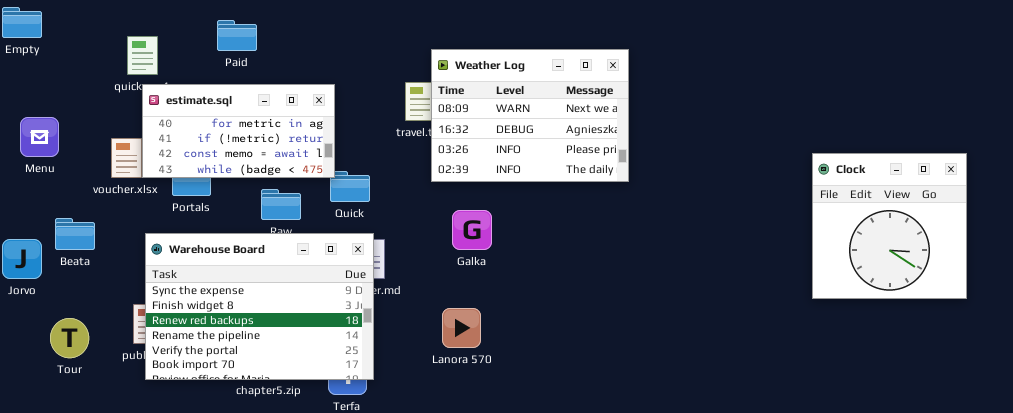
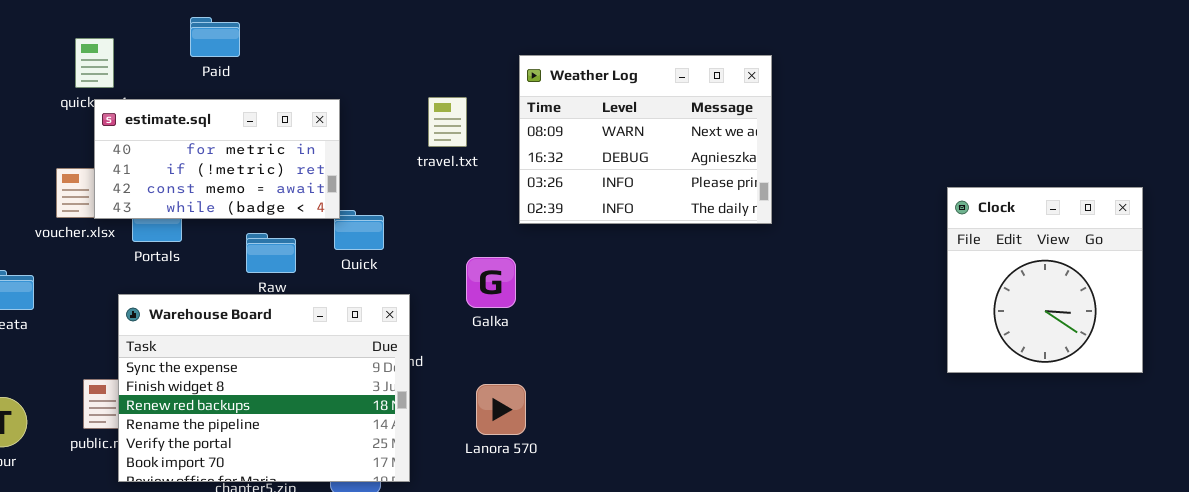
Weather Log: [431,49,629,182] -> [519,55,772,224], moved
Galka: [452,210,492,250] -> [466,257,516,308], moved
Warehouse Board: [145,233,374,380] -> [118,294,410,482], moved

